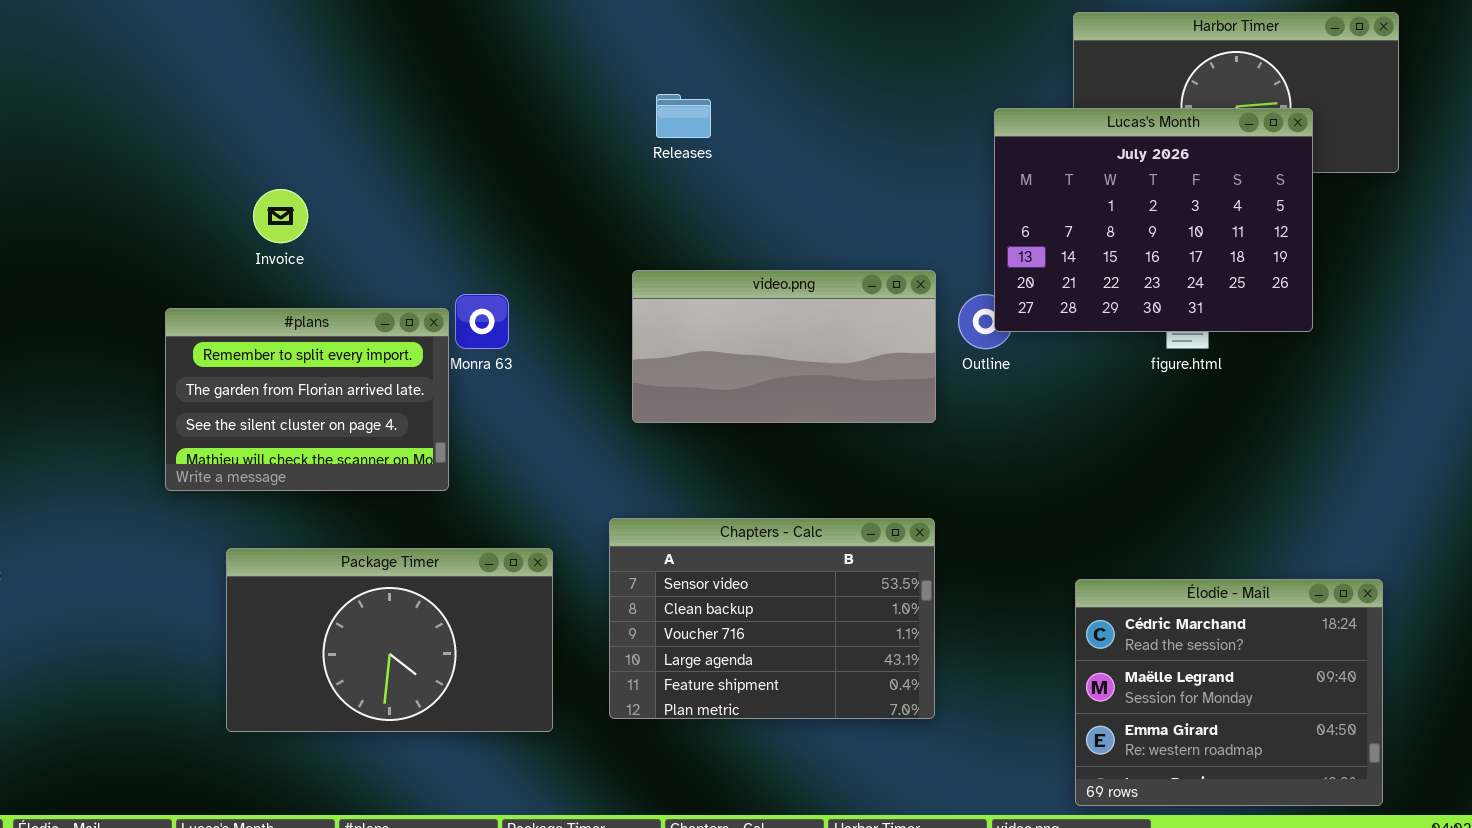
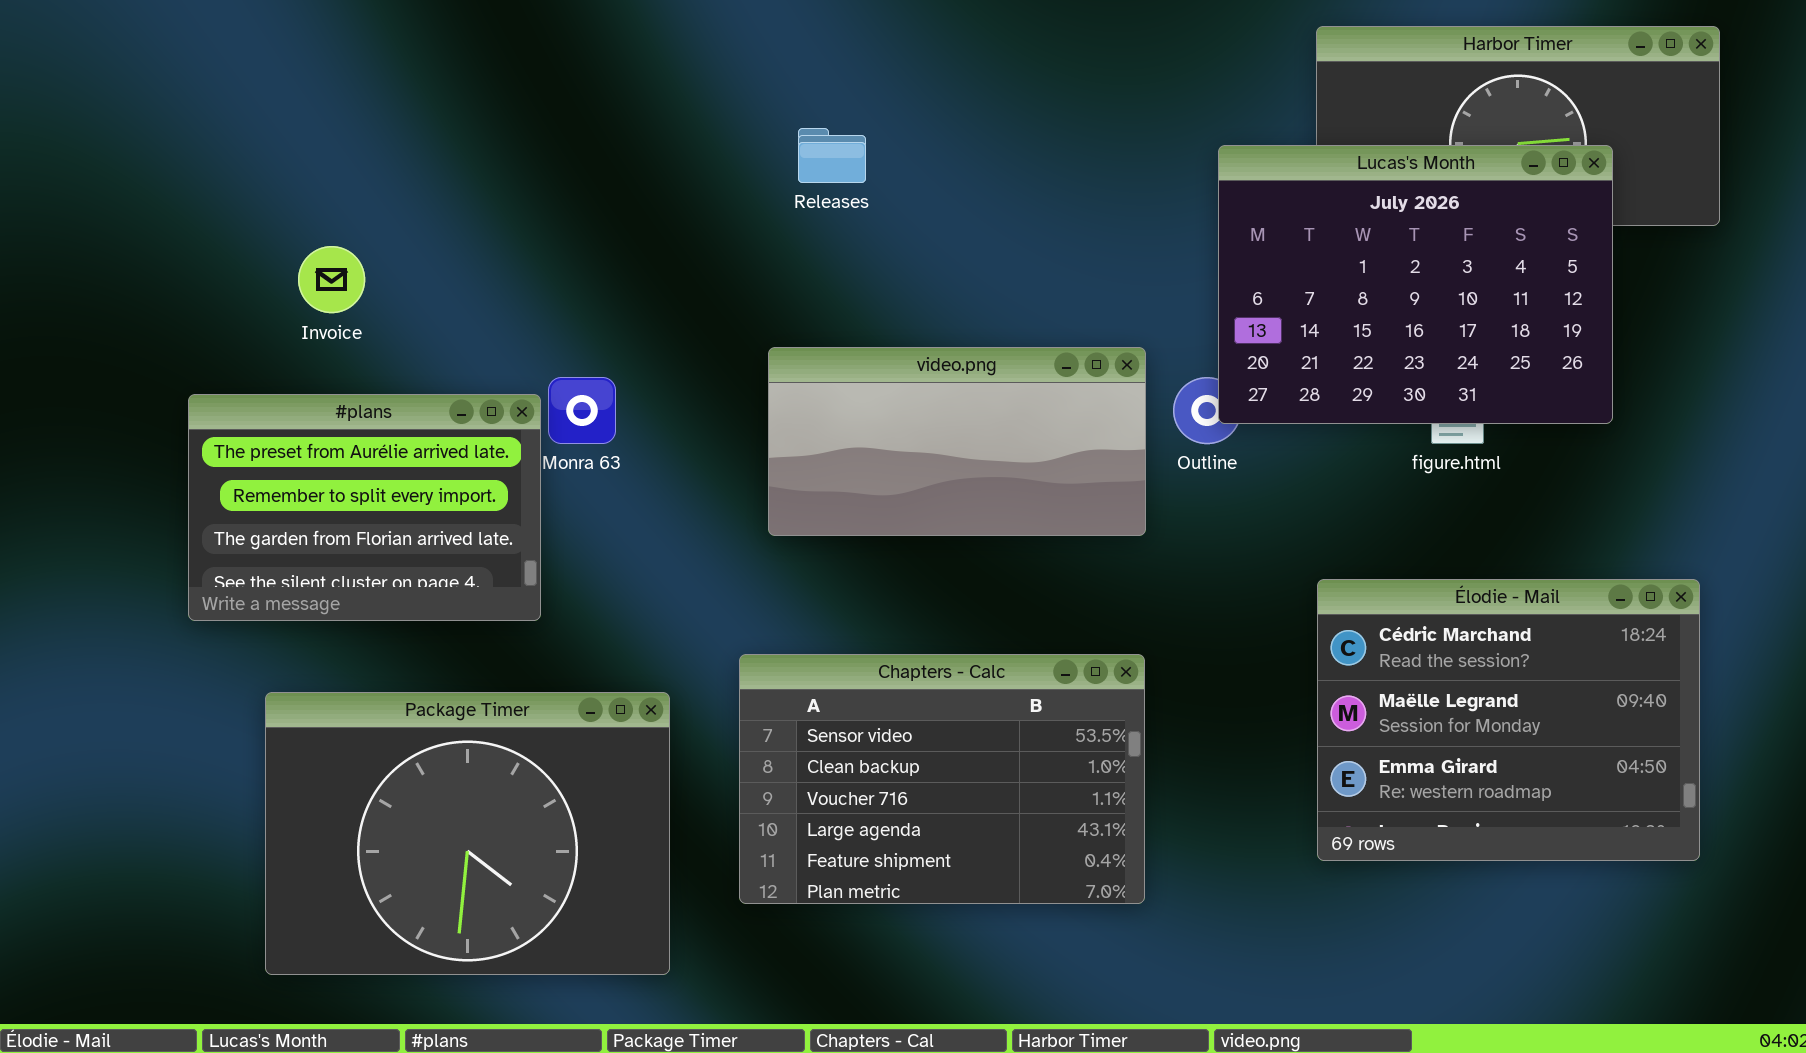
#plans: [165,308,449,491] -> [188,394,541,621], scrolled up 1 row
Package Timer: [226,548,553,732] -> [265,692,670,975], resized
Élodie - Mail: [1075,579,1383,806] -> [1317,579,1700,861], moved

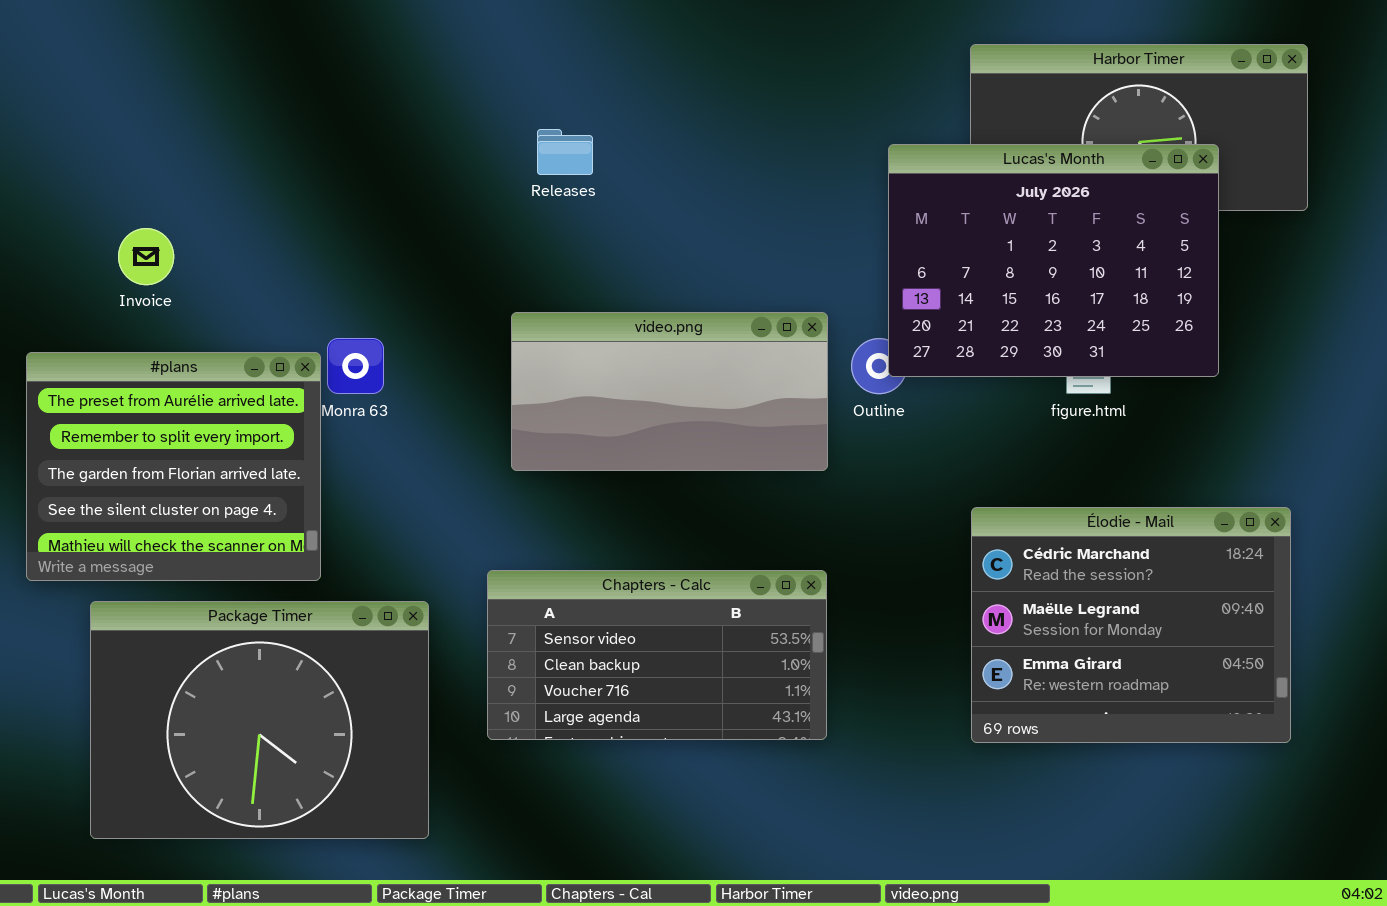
#plans: [188,394,541,621] -> [26,352,321,581], resized
Chapters - Calc: [739,654,1145,904] -> [487,570,827,740], resized

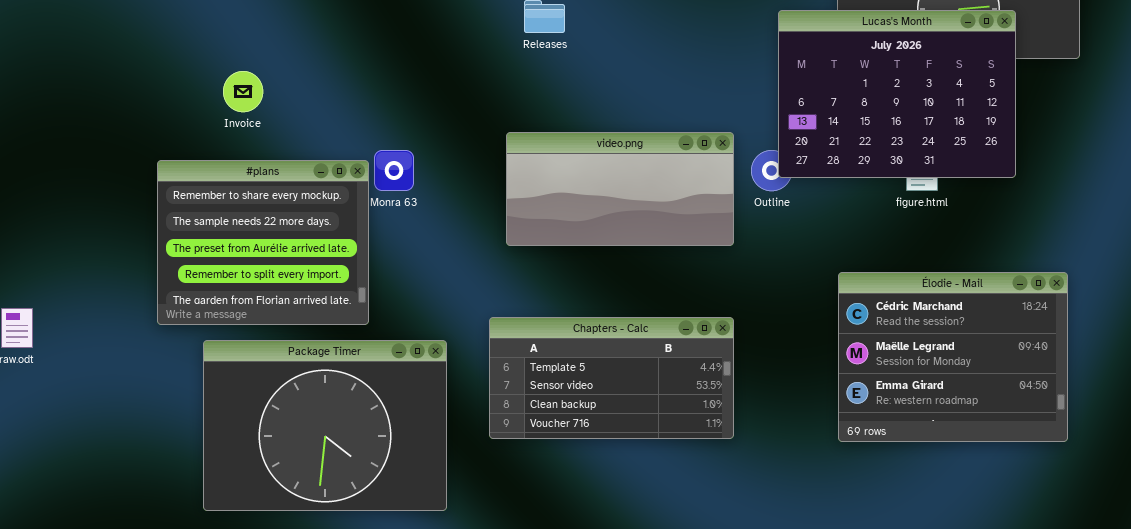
#plans: [26,352,321,581] -> [157,160,369,325], scrolled up 2 rows
Chapters - Calc: [487,570,827,740] -> [489,317,734,439], scrolled up 1 row

